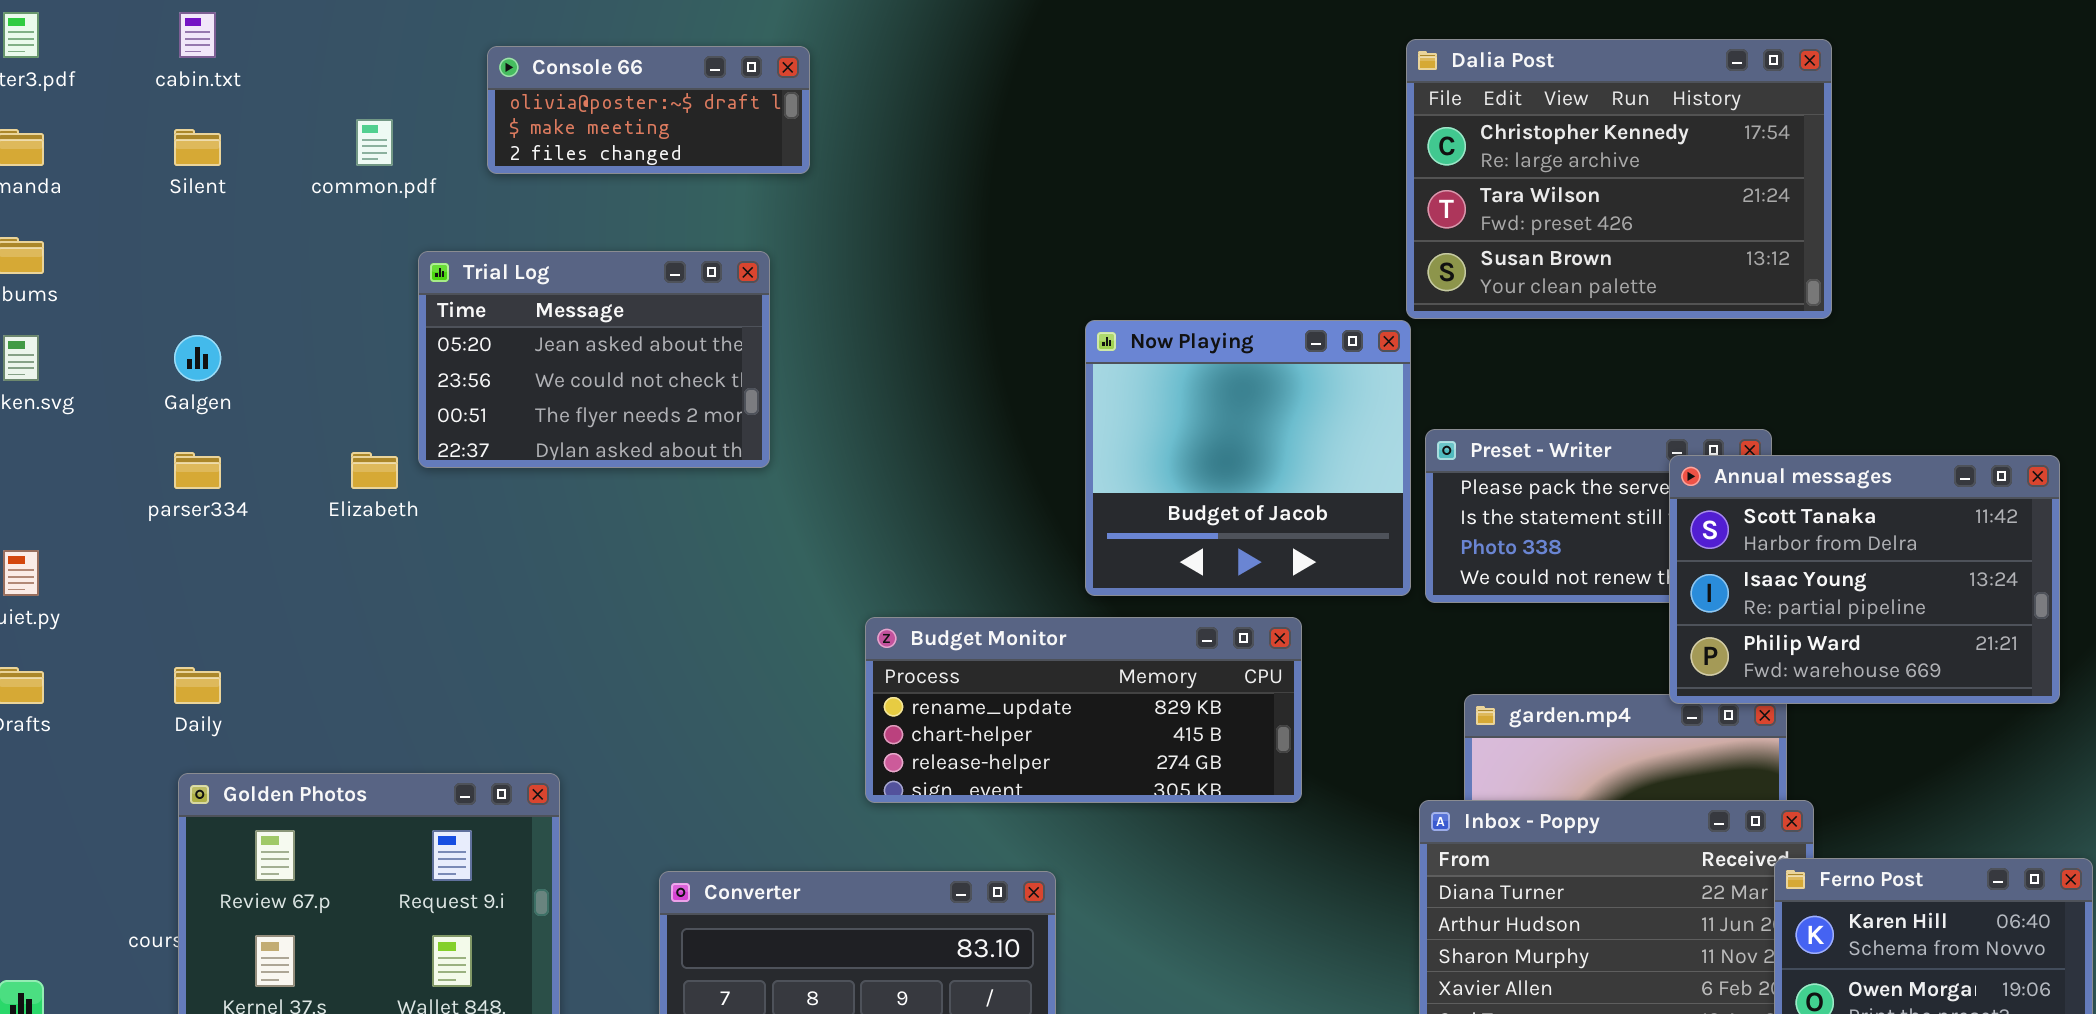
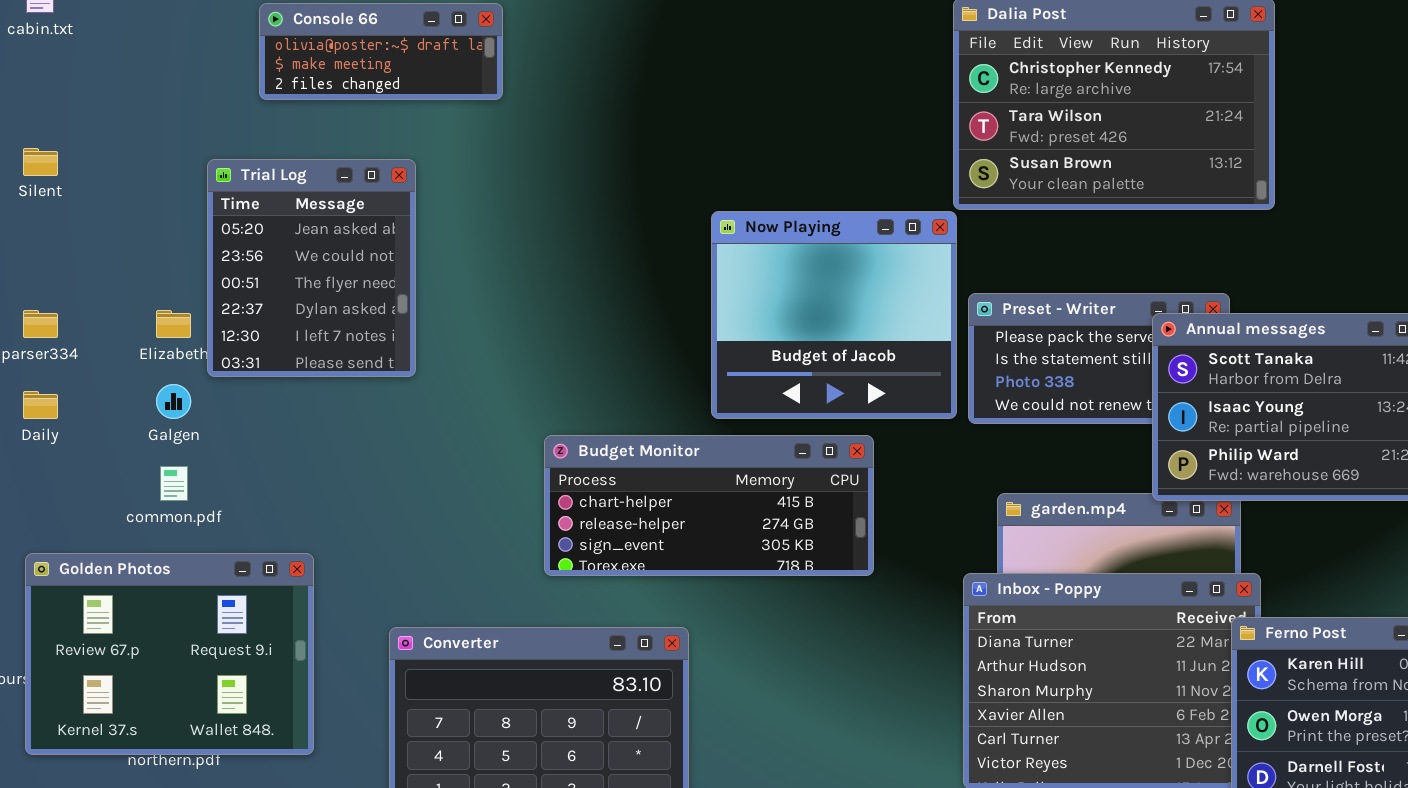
common.pdf: [356,119,393,166] -> [160,466,188,501], moved
Silent: [174,129,221,166] -> [23,148,58,176], moved
Trial Log: [418,251,770,468] -> [207,159,416,377], resized
Galgen: [174,335,221,381] -> [156,384,191,419], moved
Budget Monitor: [865,617,1302,803] -> [544,435,874,576], scrolled down 1 row
Daily: [174,667,221,704] -> [23,391,58,419], moved

